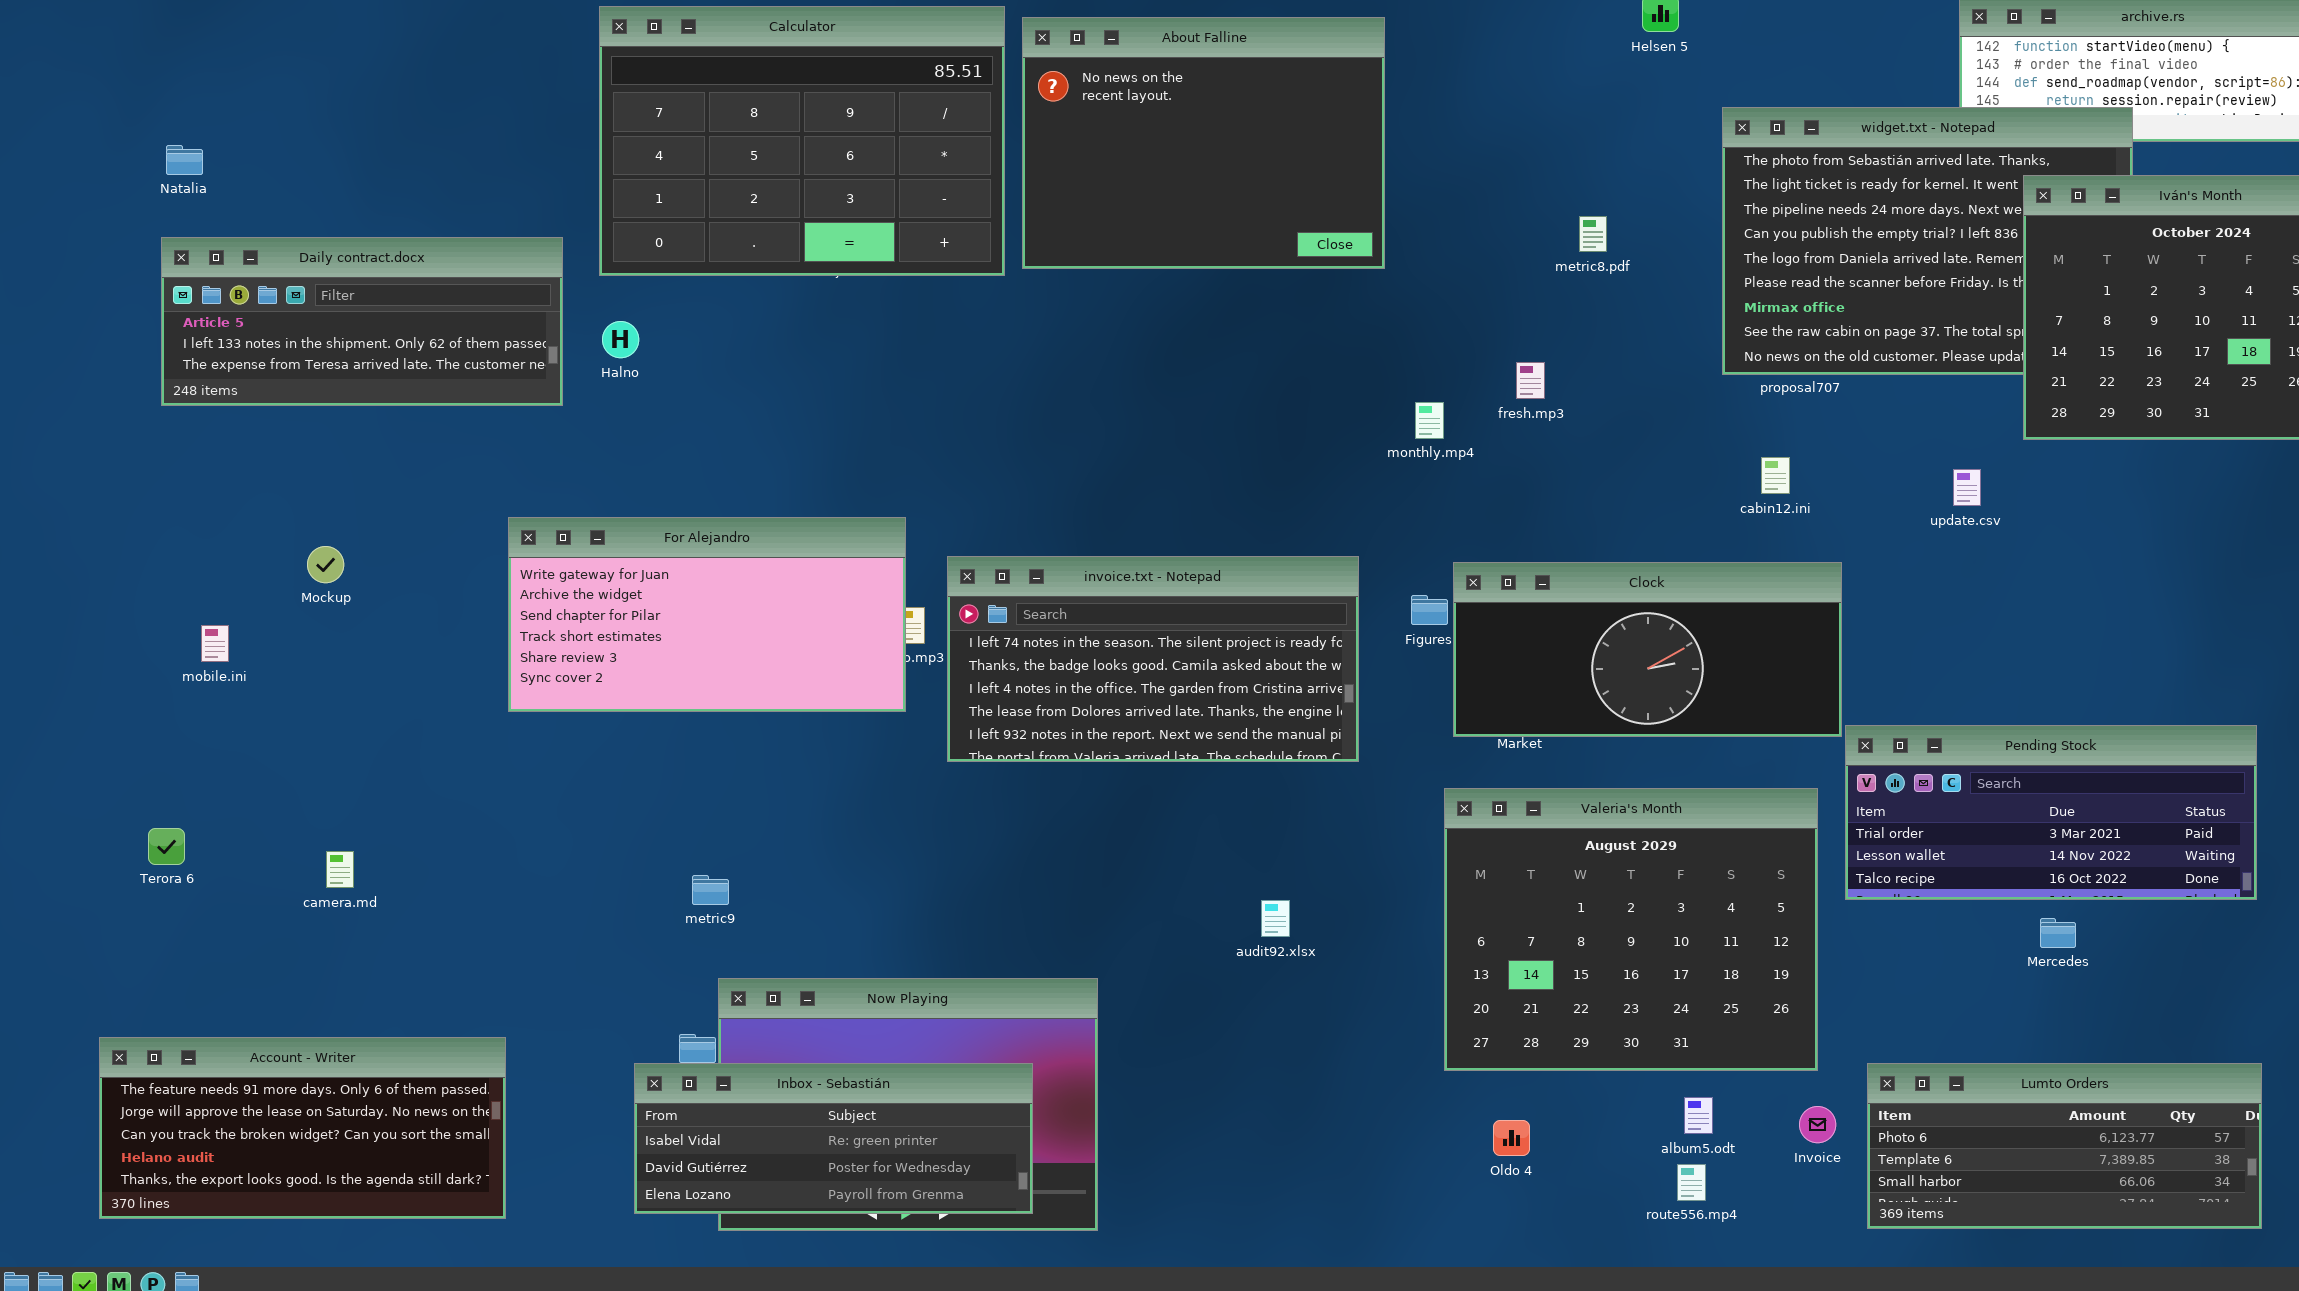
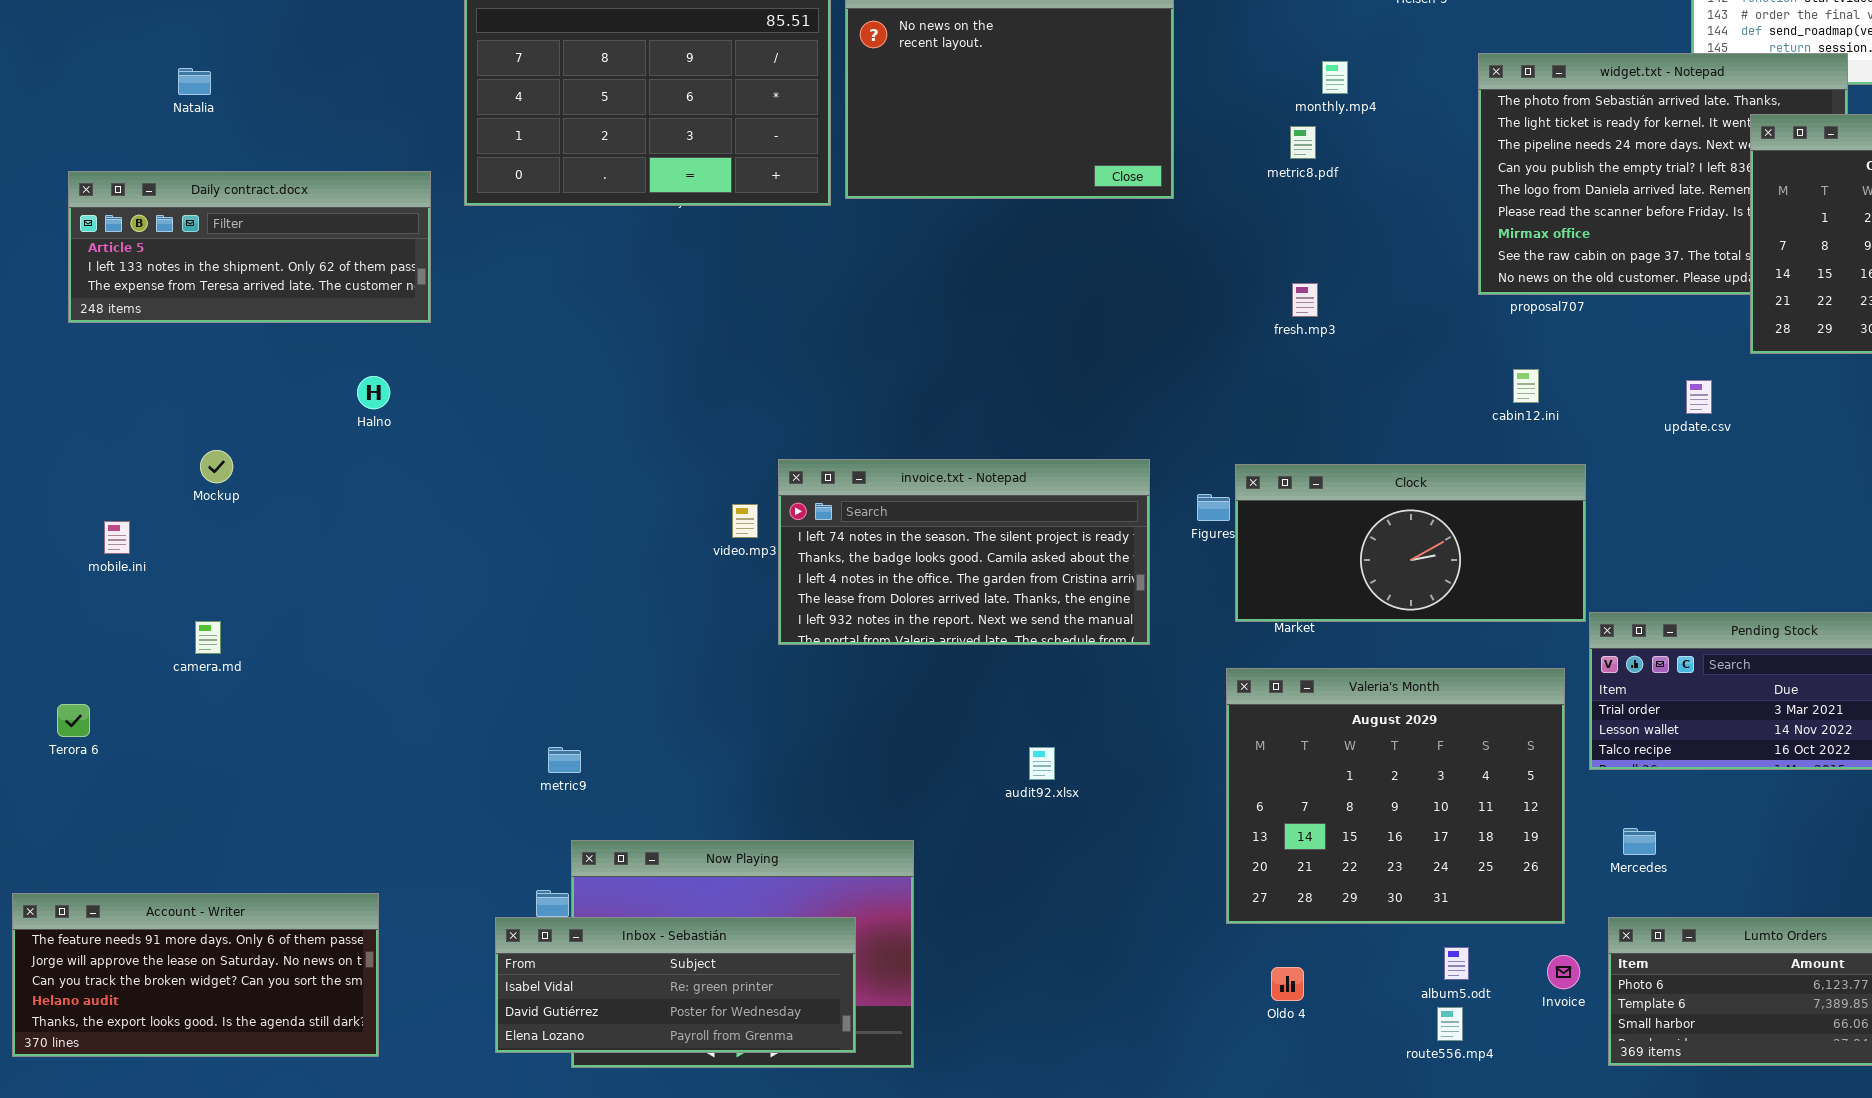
Natalia: [166,145,203,175] -> [178,68,211,95], moved
metric8.pdf: [1579,216,1607,252] -> [1290,126,1316,159], moved
Halno: [602,321,639,358] -> [357,376,390,409], moved
monthly.mp4: [1415,402,1444,439] -> [1322,61,1348,94], moved
For Alejandro: [508,517,906,712] -> none, closed
camera.md: [326,851,354,888] -> [195,621,221,654], moved
audit92.xlsx: [1261,900,1290,937] -> [1029,747,1055,780], moved
Mercedes: [2040,918,2076,948] -> [1623,828,1656,855], moved

